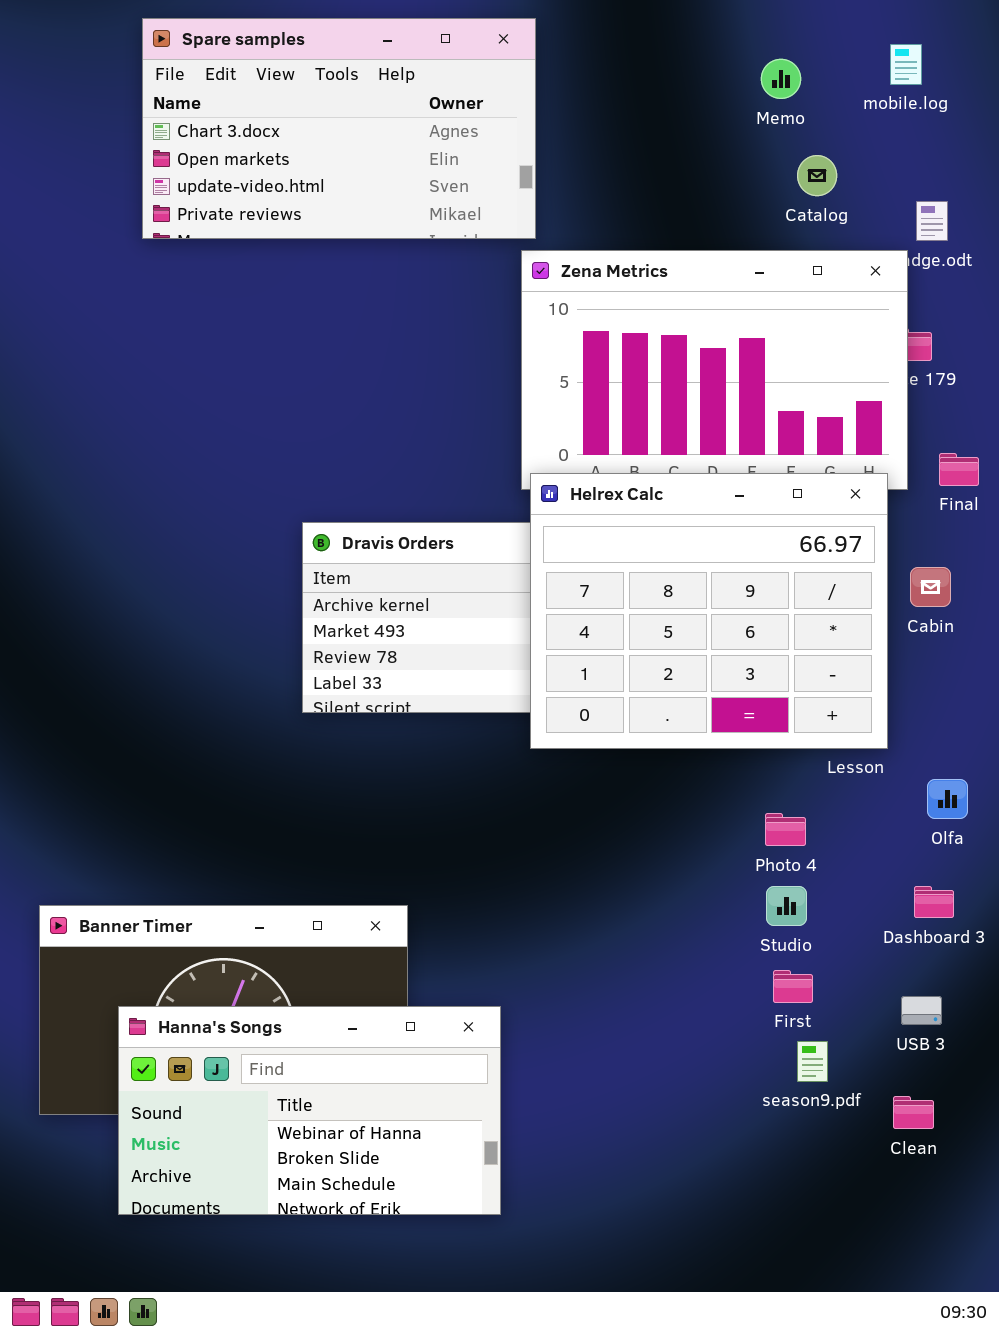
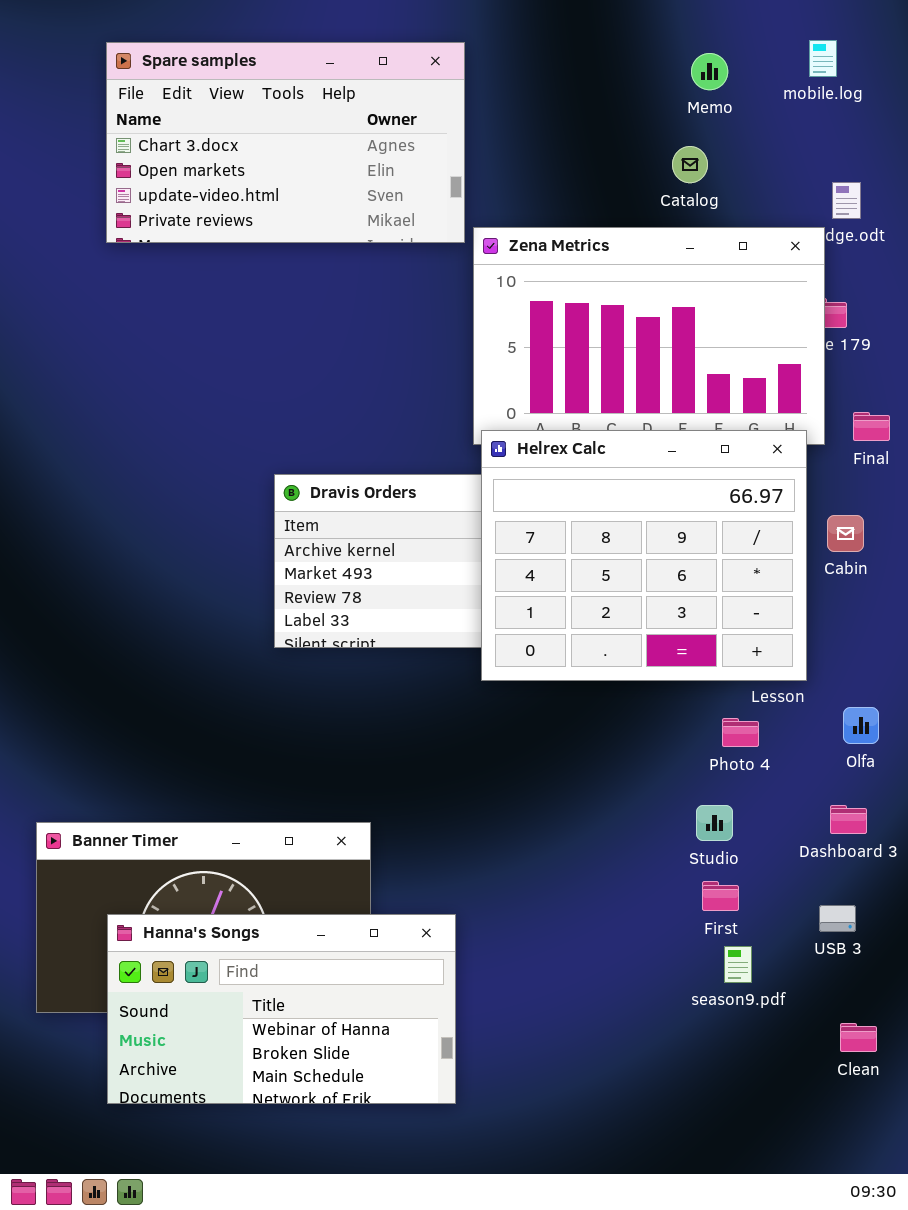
Spare samples: [142,18,536,239] -> [106,42,465,243], moved
Catalog: [797,155,837,196] -> [672,146,708,183], moved
Photo 4: [765,813,806,846] -> [722,718,759,747], moved
Clean: [893,1096,934,1129] -> [840,1023,877,1052], moved

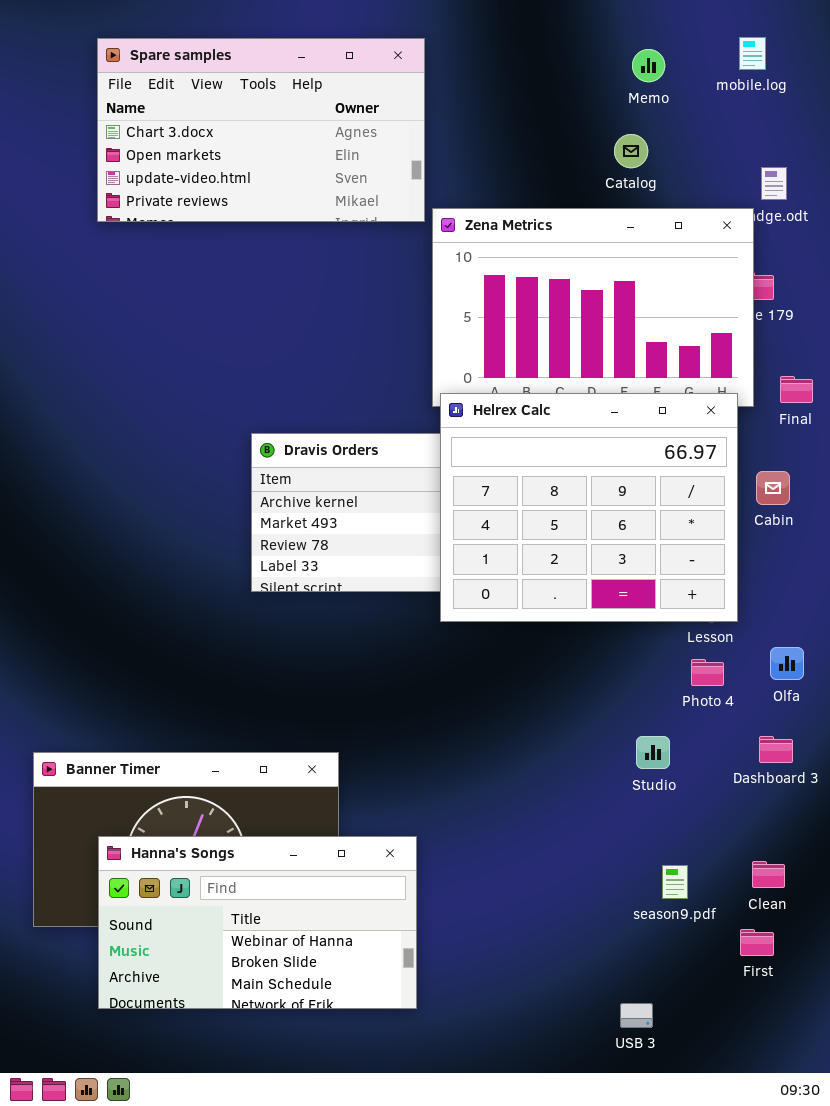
Photo 4: [722,718,759,747] -> [691,659,724,686], moved
First: [702,881,739,911] -> [740,929,774,956], moved
USB 3: [819,905,856,932] -> [620,1003,653,1028], moved
Clean: [840,1023,877,1052] -> [752,861,785,888], moved

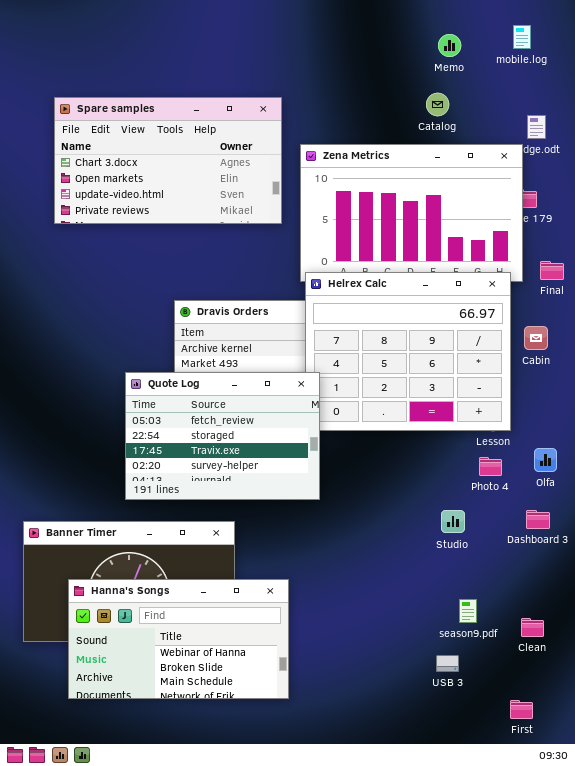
Spare samples: [97,38,425,222] -> [54,97,282,224], moved
Quote Log: none -> [125,372,320,500], opened
Clean: [752,861,785,888] -> [521,618,544,637], moved
First: [740,929,774,956] -> [510,700,533,719], moved
USB 3: [620,1003,653,1028] -> [436,655,459,672], moved

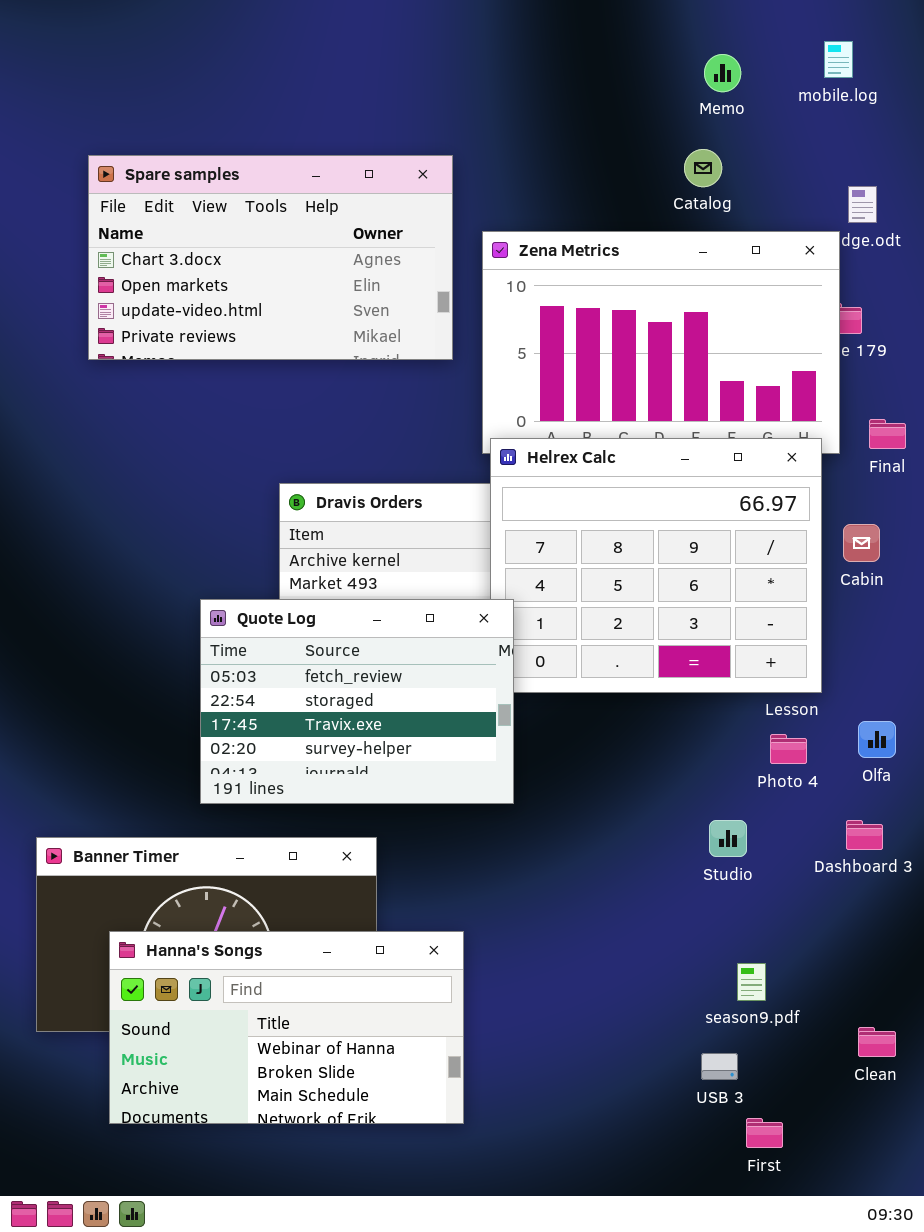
Clean: [521,618,544,637] -> [858,1027,896,1057], moved
First: [510,700,533,719] -> [746,1118,783,1148], moved

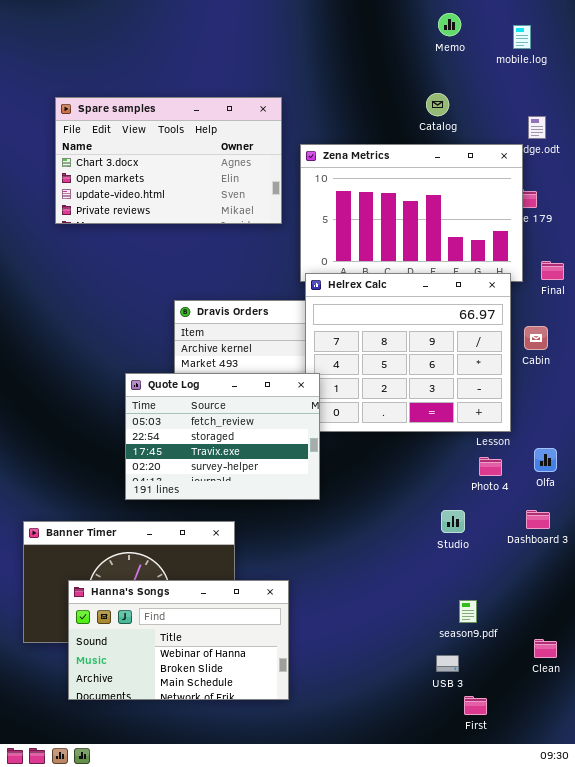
Memo: [704,54,741,92] -> [438,13,461,36], moved

